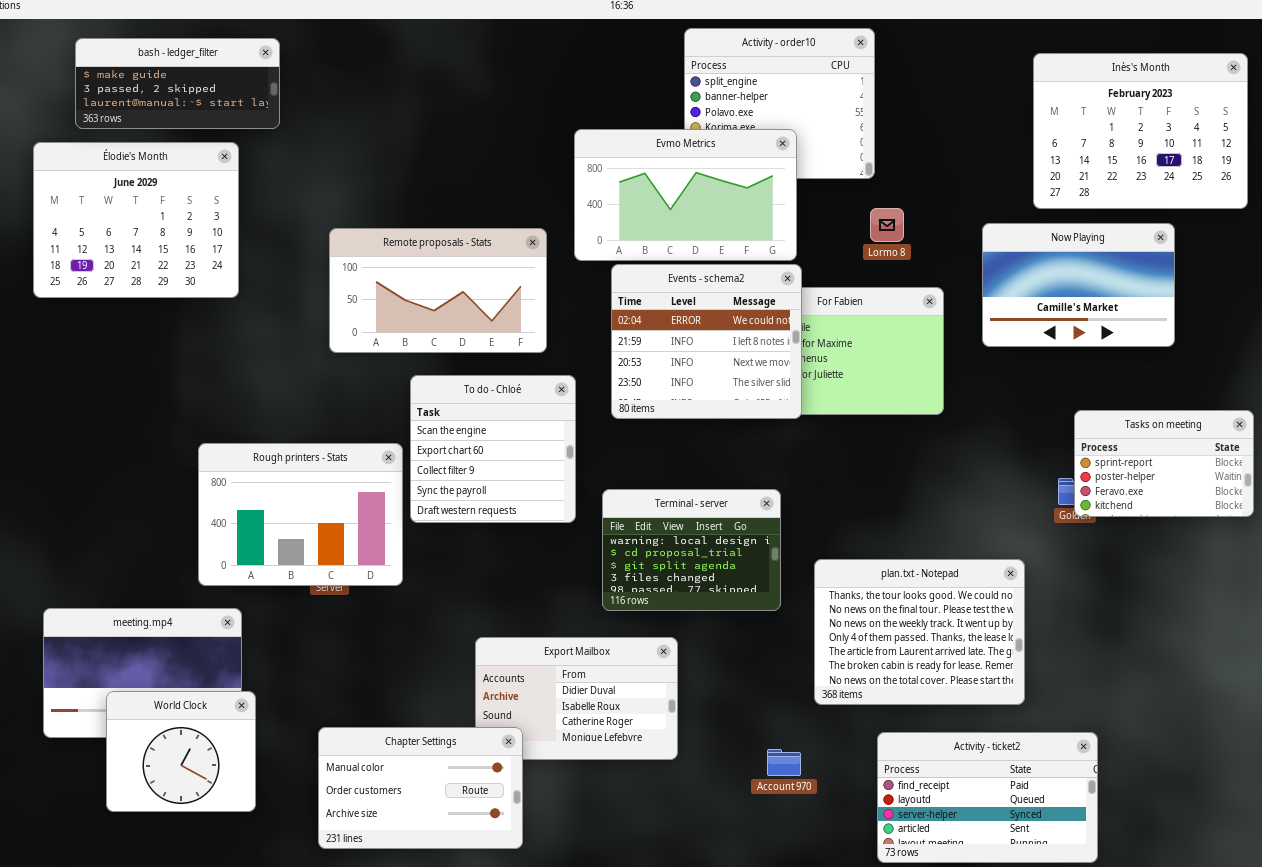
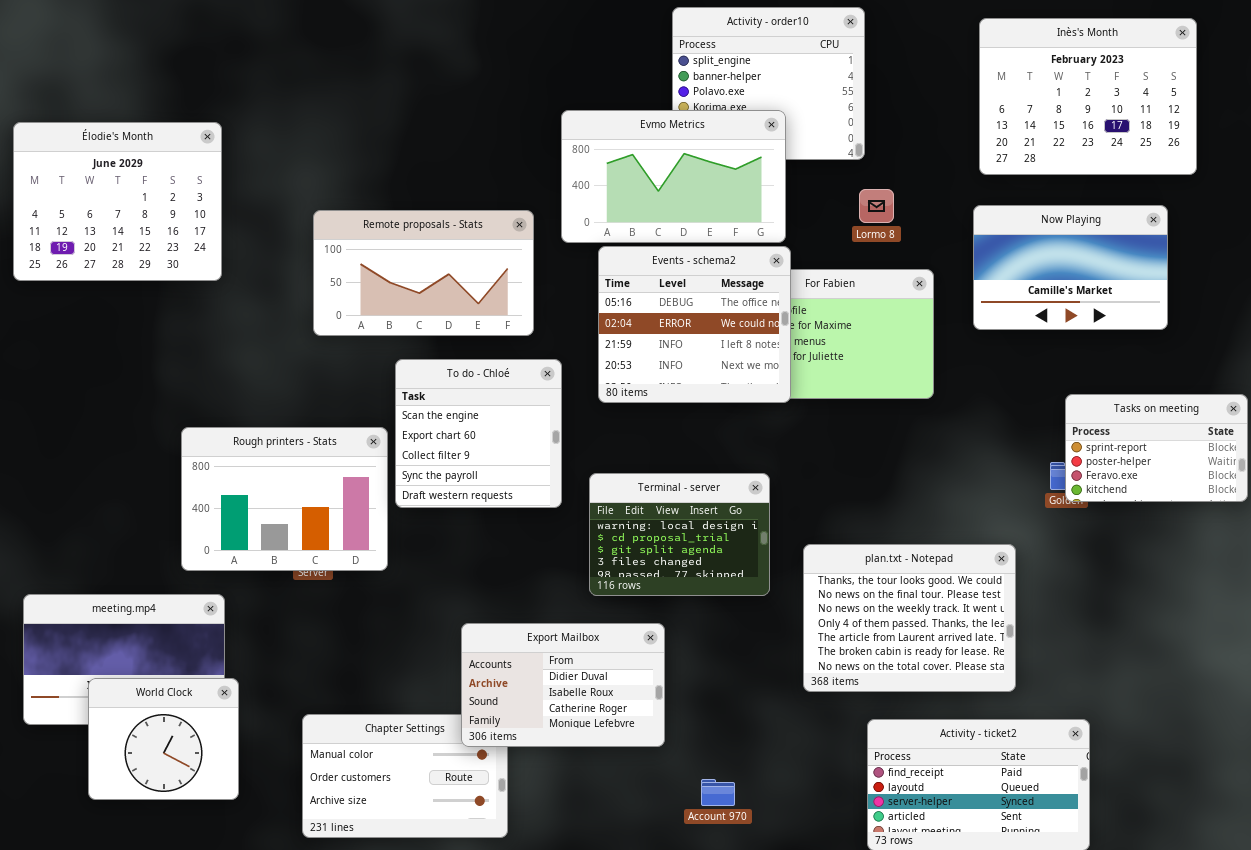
bash - ledger_filter: [75,38,280,129] -> none, closed
Inès's Month: [1033,53,1248,209] -> [979,18,1197,175], moved
Events - schema2: [611,264,802,419] -> [598,246,791,403], scrolled up 1 row
Export Mailbox: [475,637,678,760] -> [461,623,665,747], raised
Account 970: [767,749,801,776] -> [701,779,735,806], moved

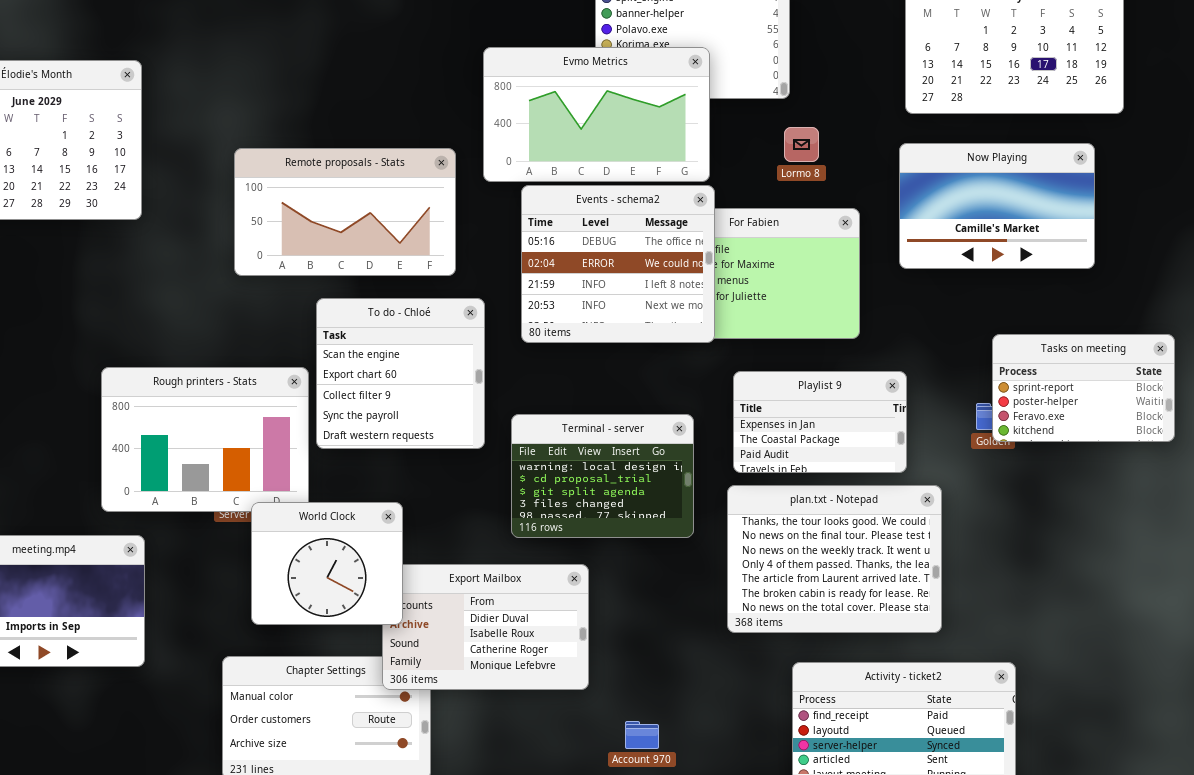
Playlist 9: none -> [733,371,907,473], opened
World Clock: [88,678,239,800] -> [251,502,403,625], moved

